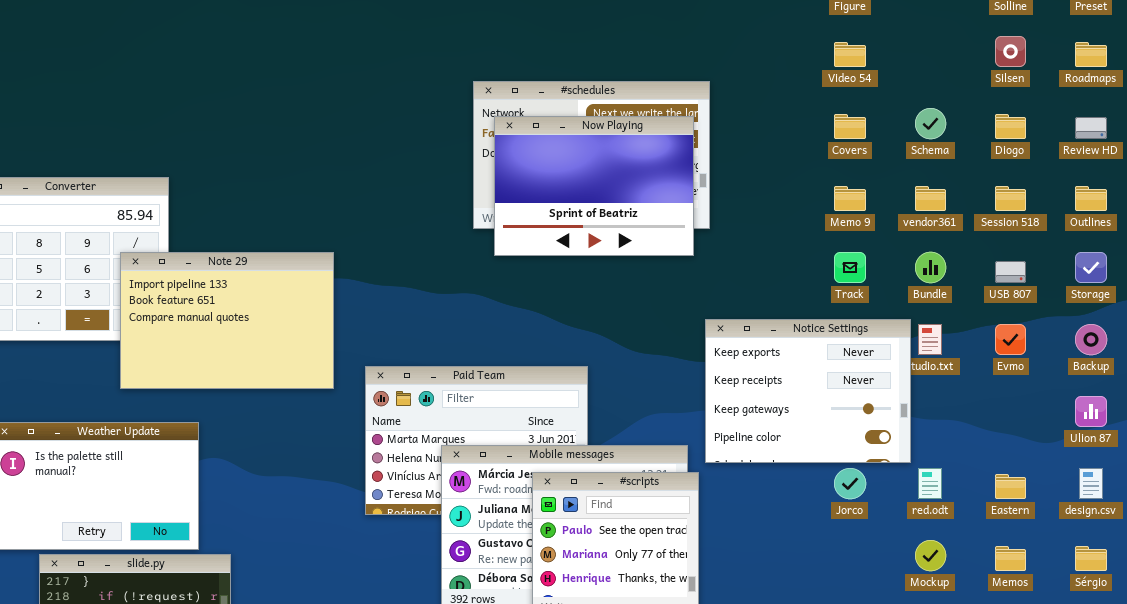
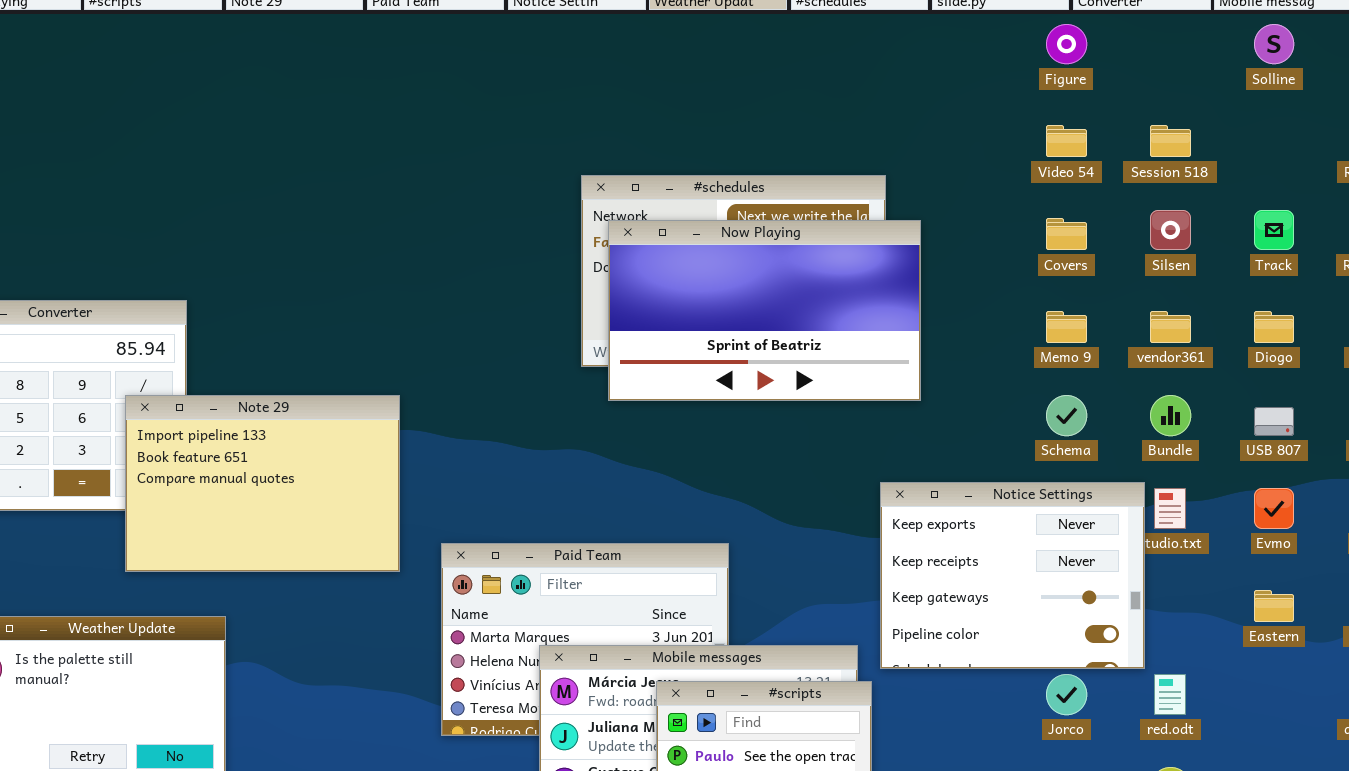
Silsen: [995,36,1026,67] -> [1150,210,1191,250], moved
Schema: [915,108,946,139] -> [1046,395,1087,436], moved
Diogo: [995,114,1026,139] -> [1254,311,1294,343], moved
Now Playing: [494,116,694,256] -> [608,220,921,401], resized
Session 518: [995,186,1026,211] -> [1150,125,1191,157], moved
Track: [834,252,866,283] -> [1254,210,1294,250], moved
Eastern: [995,474,1026,499] -> [1254,590,1294,622], moved

